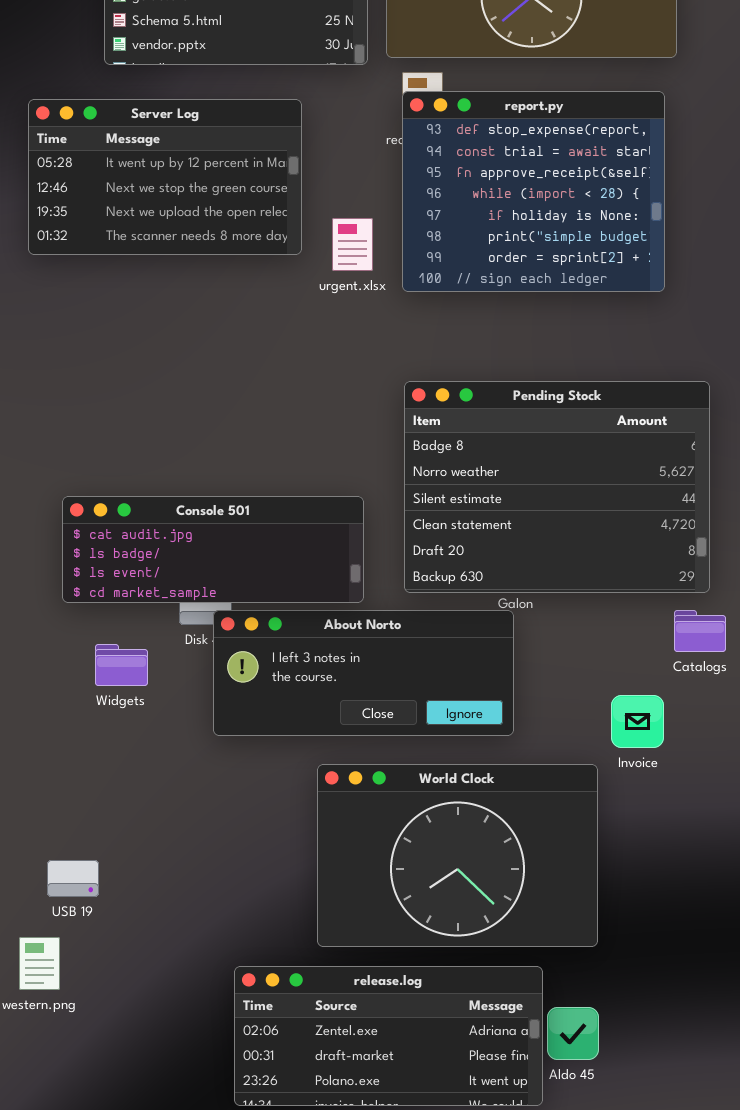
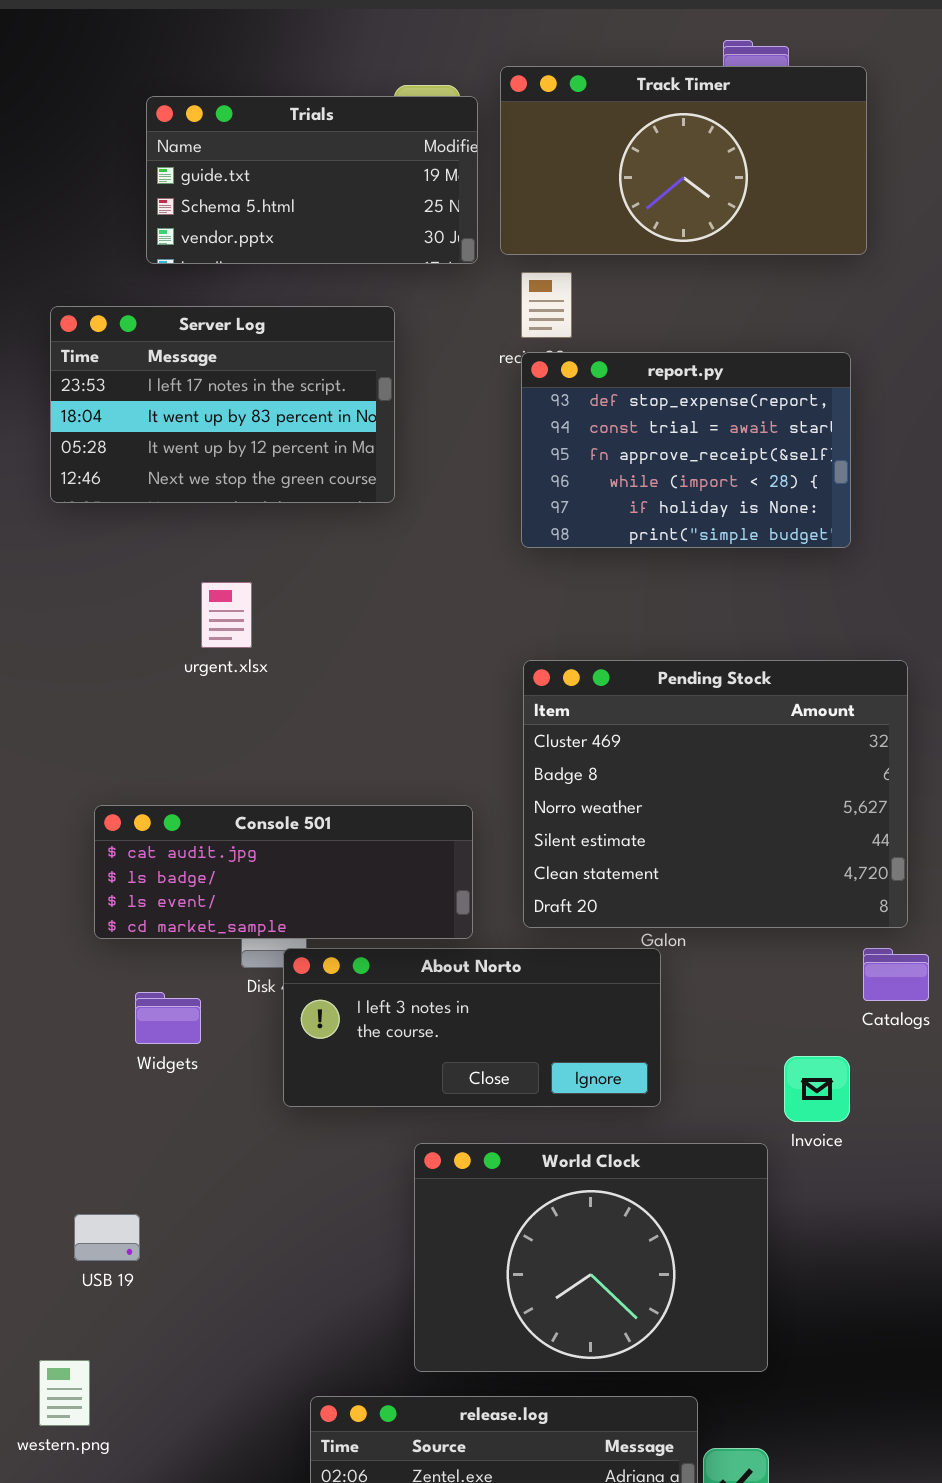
report.py: [402,91,665,292] -> [521,352,851,548], resized
Server Log: [28,99,302,255] -> [50,306,395,503], scrolled up 2 rows
urgent.xlsx: [332,218,373,271] -> [201,582,252,648], moved
Pending Stock: [404,381,710,593] -> [523,660,908,928], scrolled up 1 row
USB 19: [47,860,99,897] -> [74,1214,140,1261], moved

